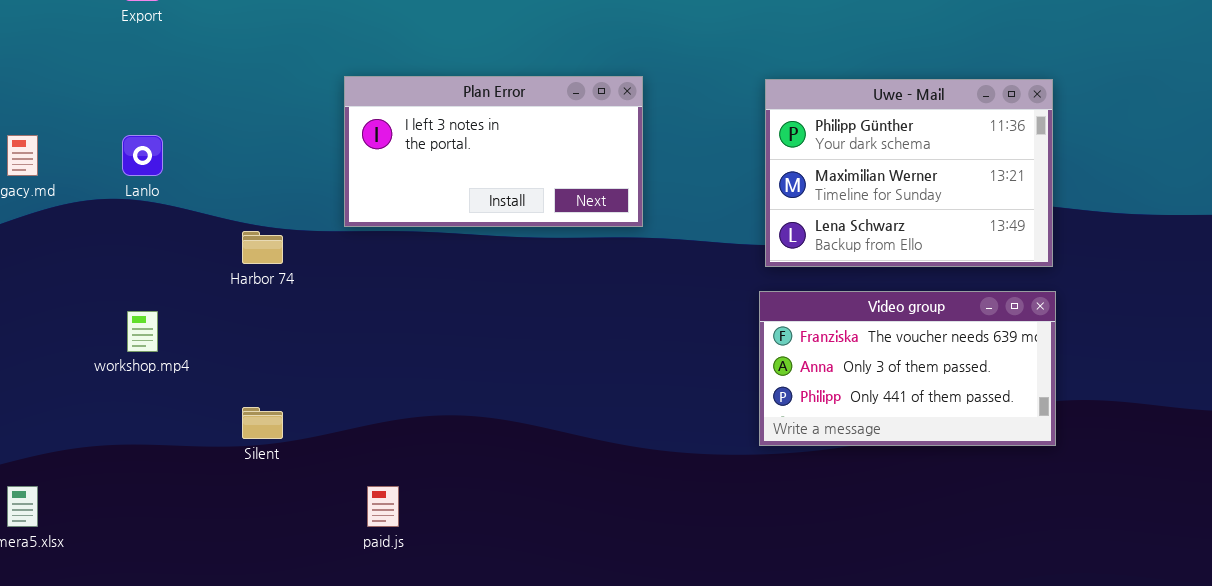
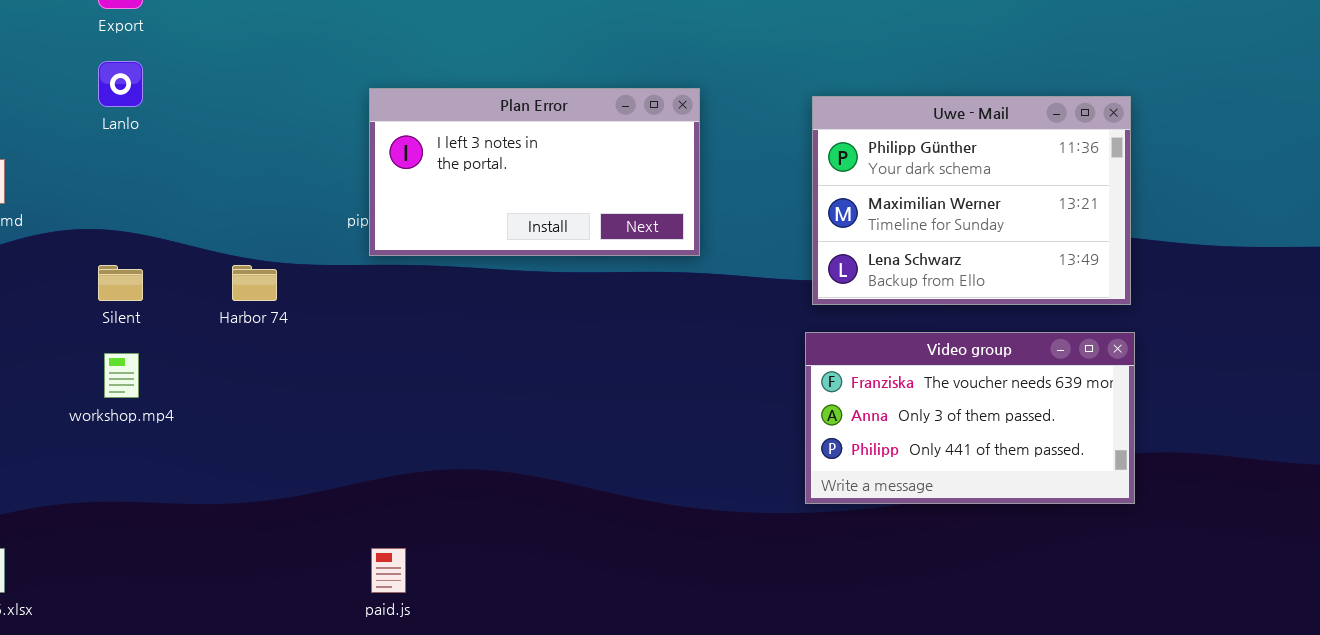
Plan Error: [344,76,643,227] -> [369,88,700,256], moved
Lanlo: [122,135,163,176] -> [98,61,143,107], moved
Silent: [242,407,283,439] -> [98,265,143,301], moved

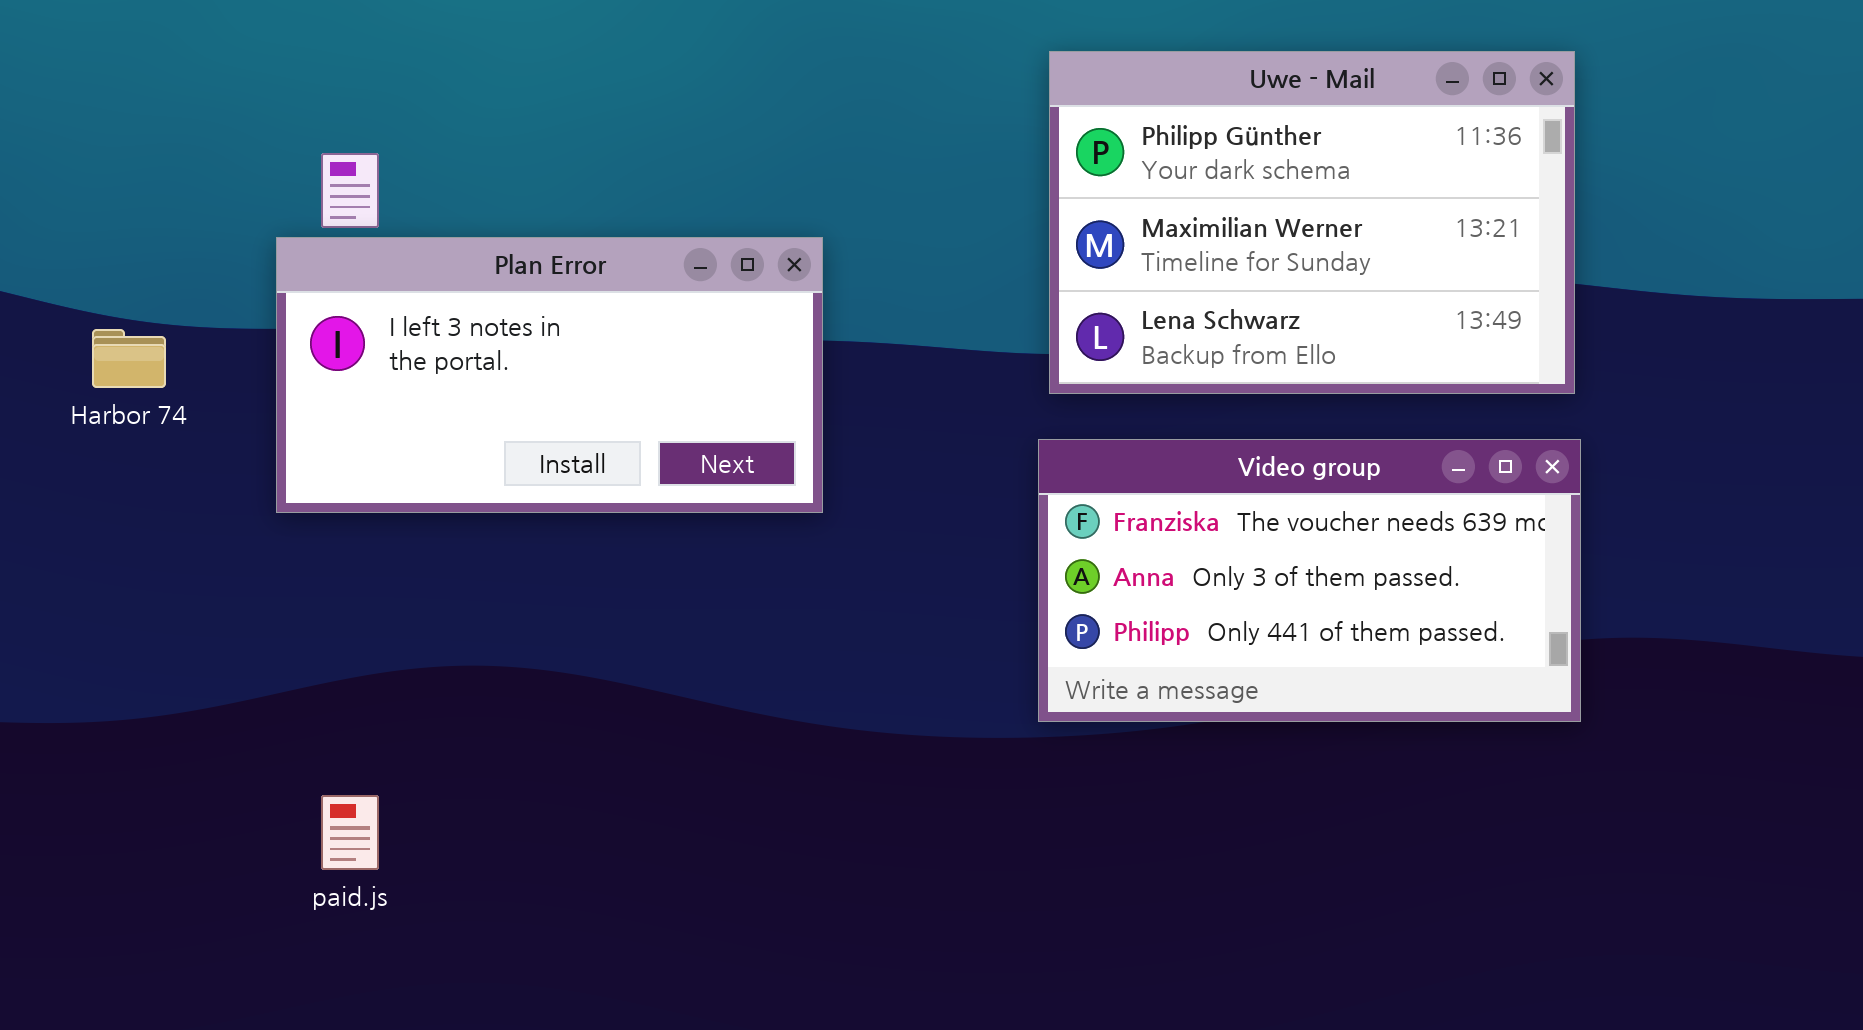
Plan Error: [369,88,700,256] -> [276,237,823,513], moved

